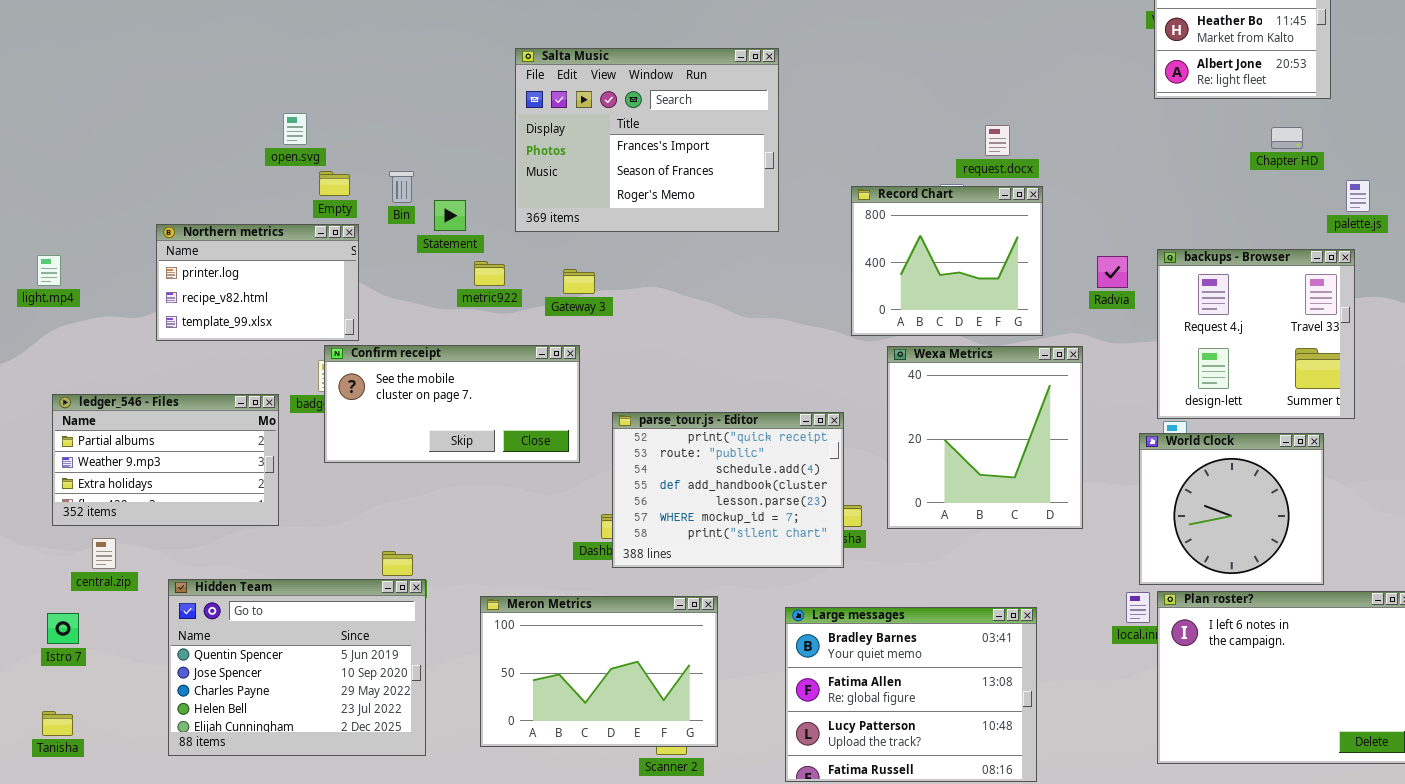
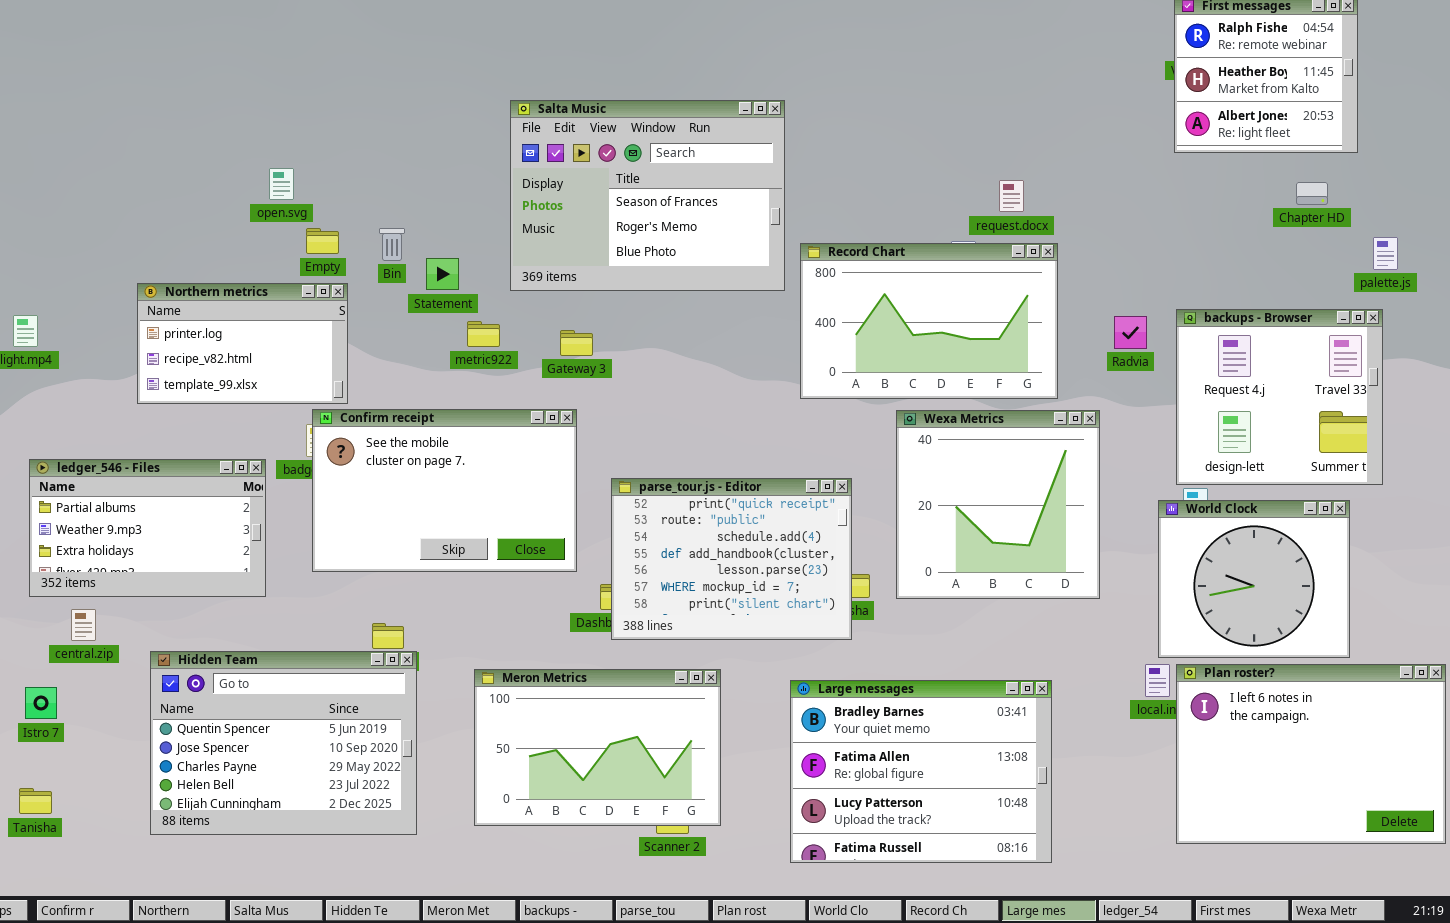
Salta Music: [515,48,779,232] -> [510,100,785,291], scrolled down 1 row
Record Chart: [851,186,1043,336] -> [800,243,1058,399], resized
Confirm receipt: [324,345,580,463] -> [312,409,577,572], resized

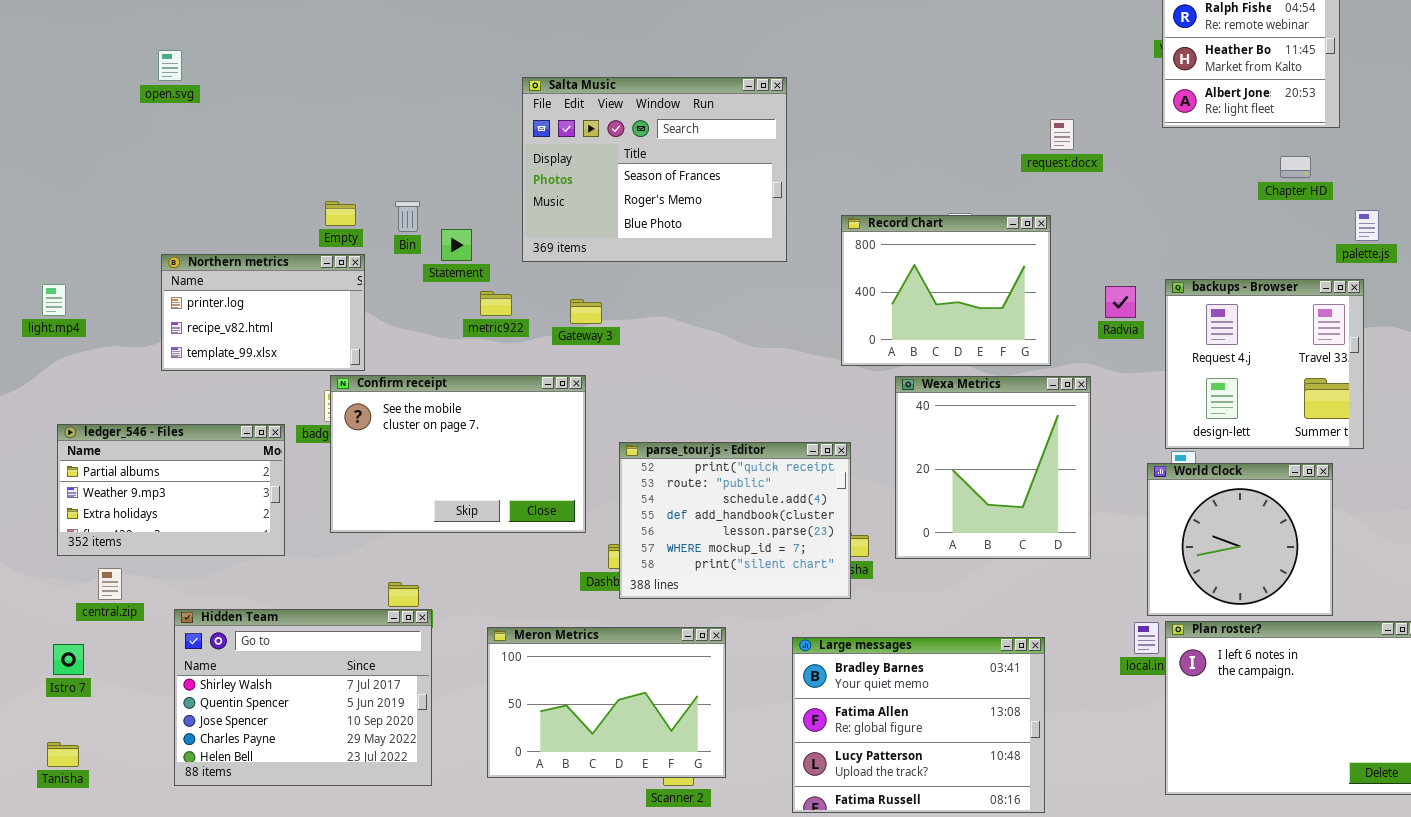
open.svg: [269,168,294,200] -> [158,50,182,81], moved
request.docx: [999,180,1024,212] -> [1050,119,1074,150], moved
Record Chart: [800,243,1058,399] -> [841,215,1051,366], resized
Hidden Team: [150,651,417,835] -> [174,609,432,786], scrolled up 1 row

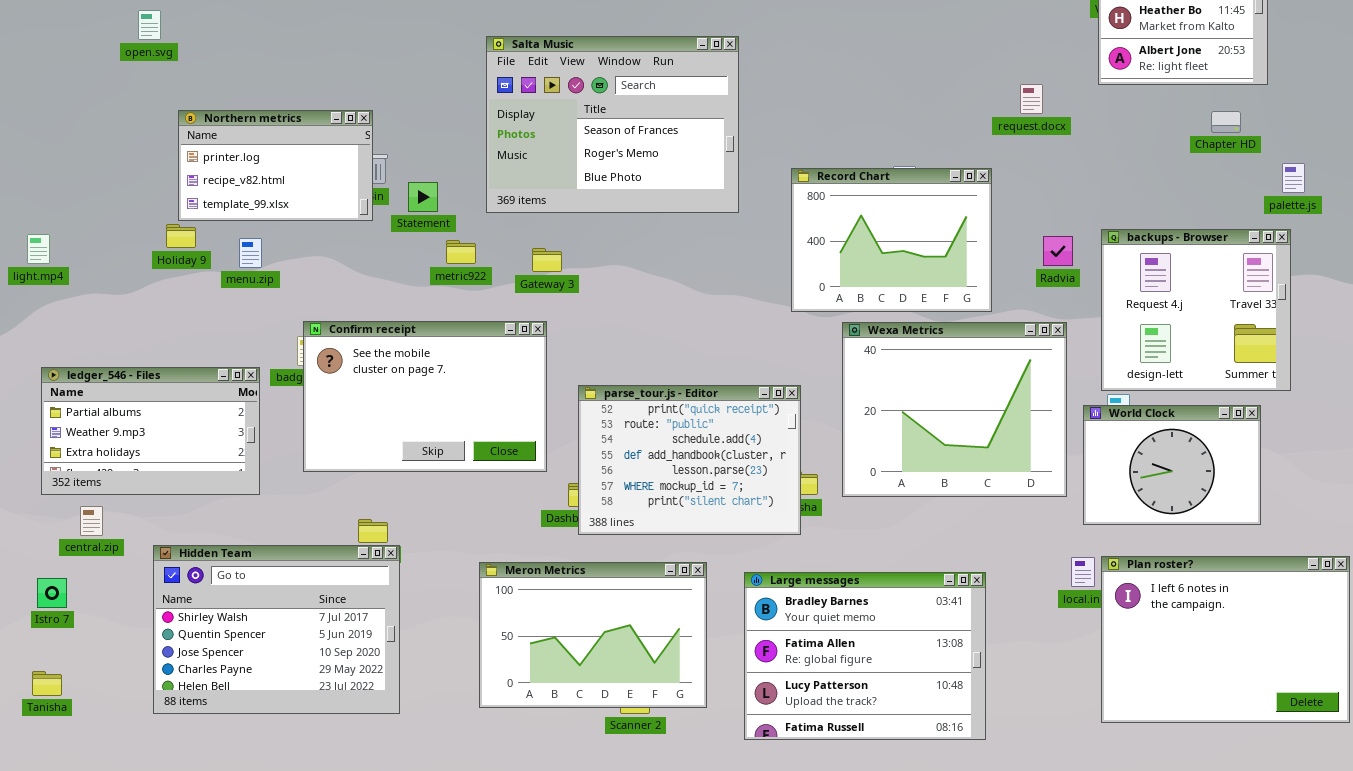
request.docx: [1050,119,1074,150] -> [1020,84,1043,114], moved
Northern metrics: [161,254,365,371] -> [178,110,373,221], moved
Wexa Metrics: [895,376,1091,559] -> [842,322,1067,497], resized
World Clock: [1147,463,1333,616] -> [1083,405,1261,525], resized
Meron Metrics: [487,627,726,778] -> [479,562,707,708], moved

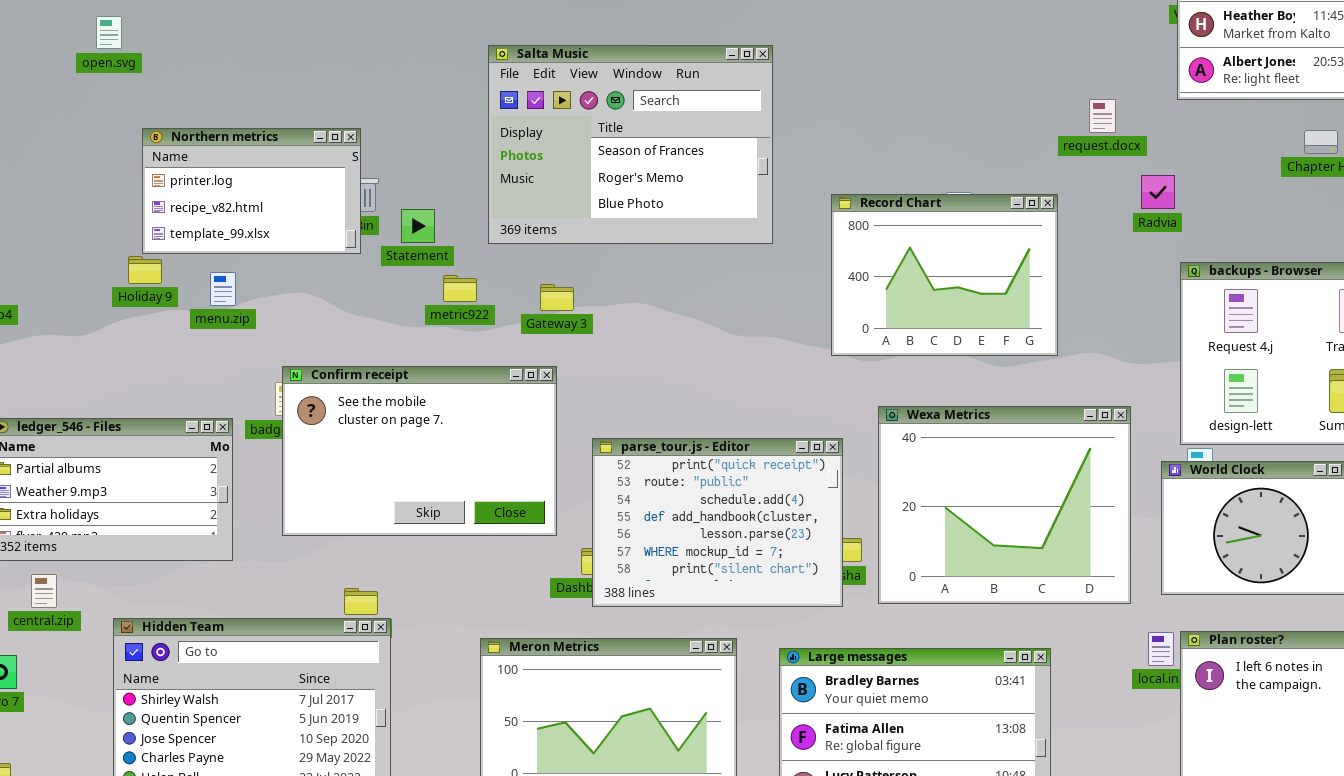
Radvia: [1043,236,1073,266] -> [1141,175,1175,209], moved
Wexa Metrics: [842,322,1067,497] -> [878,406,1131,604], moved

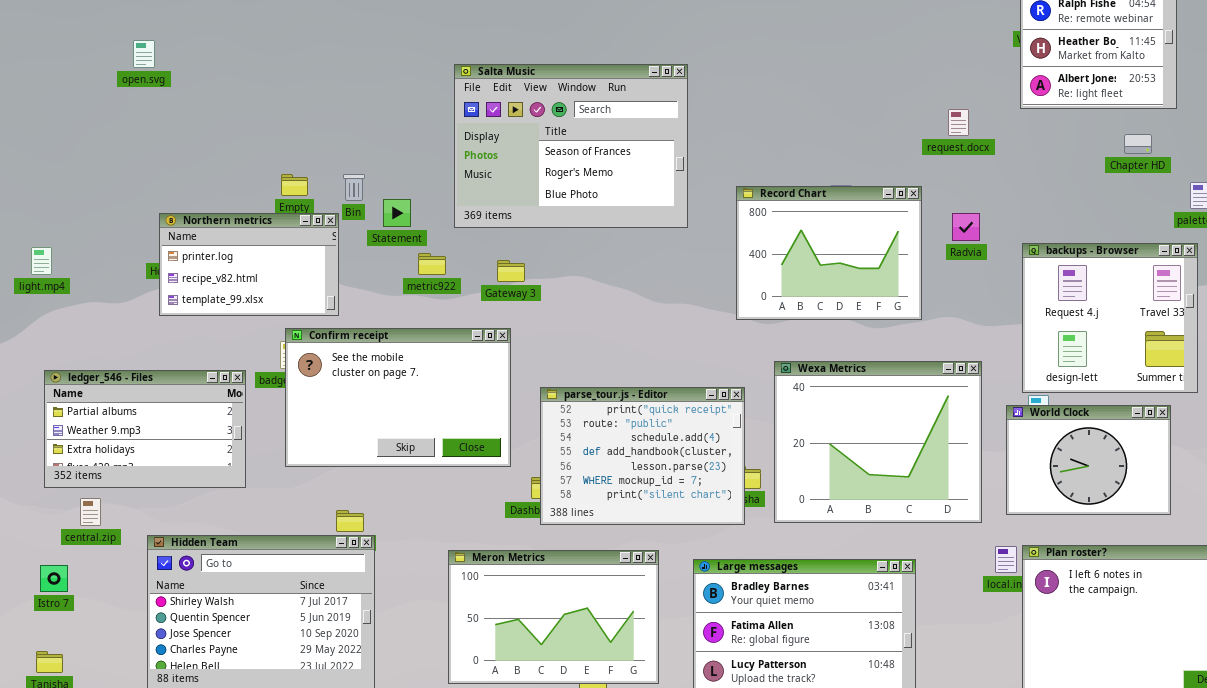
Northern metrics: [142,128,361,254] -> [159,213,339,316], moved
Radvia: [1141,175,1175,209] -> [952,213,980,241], moved

